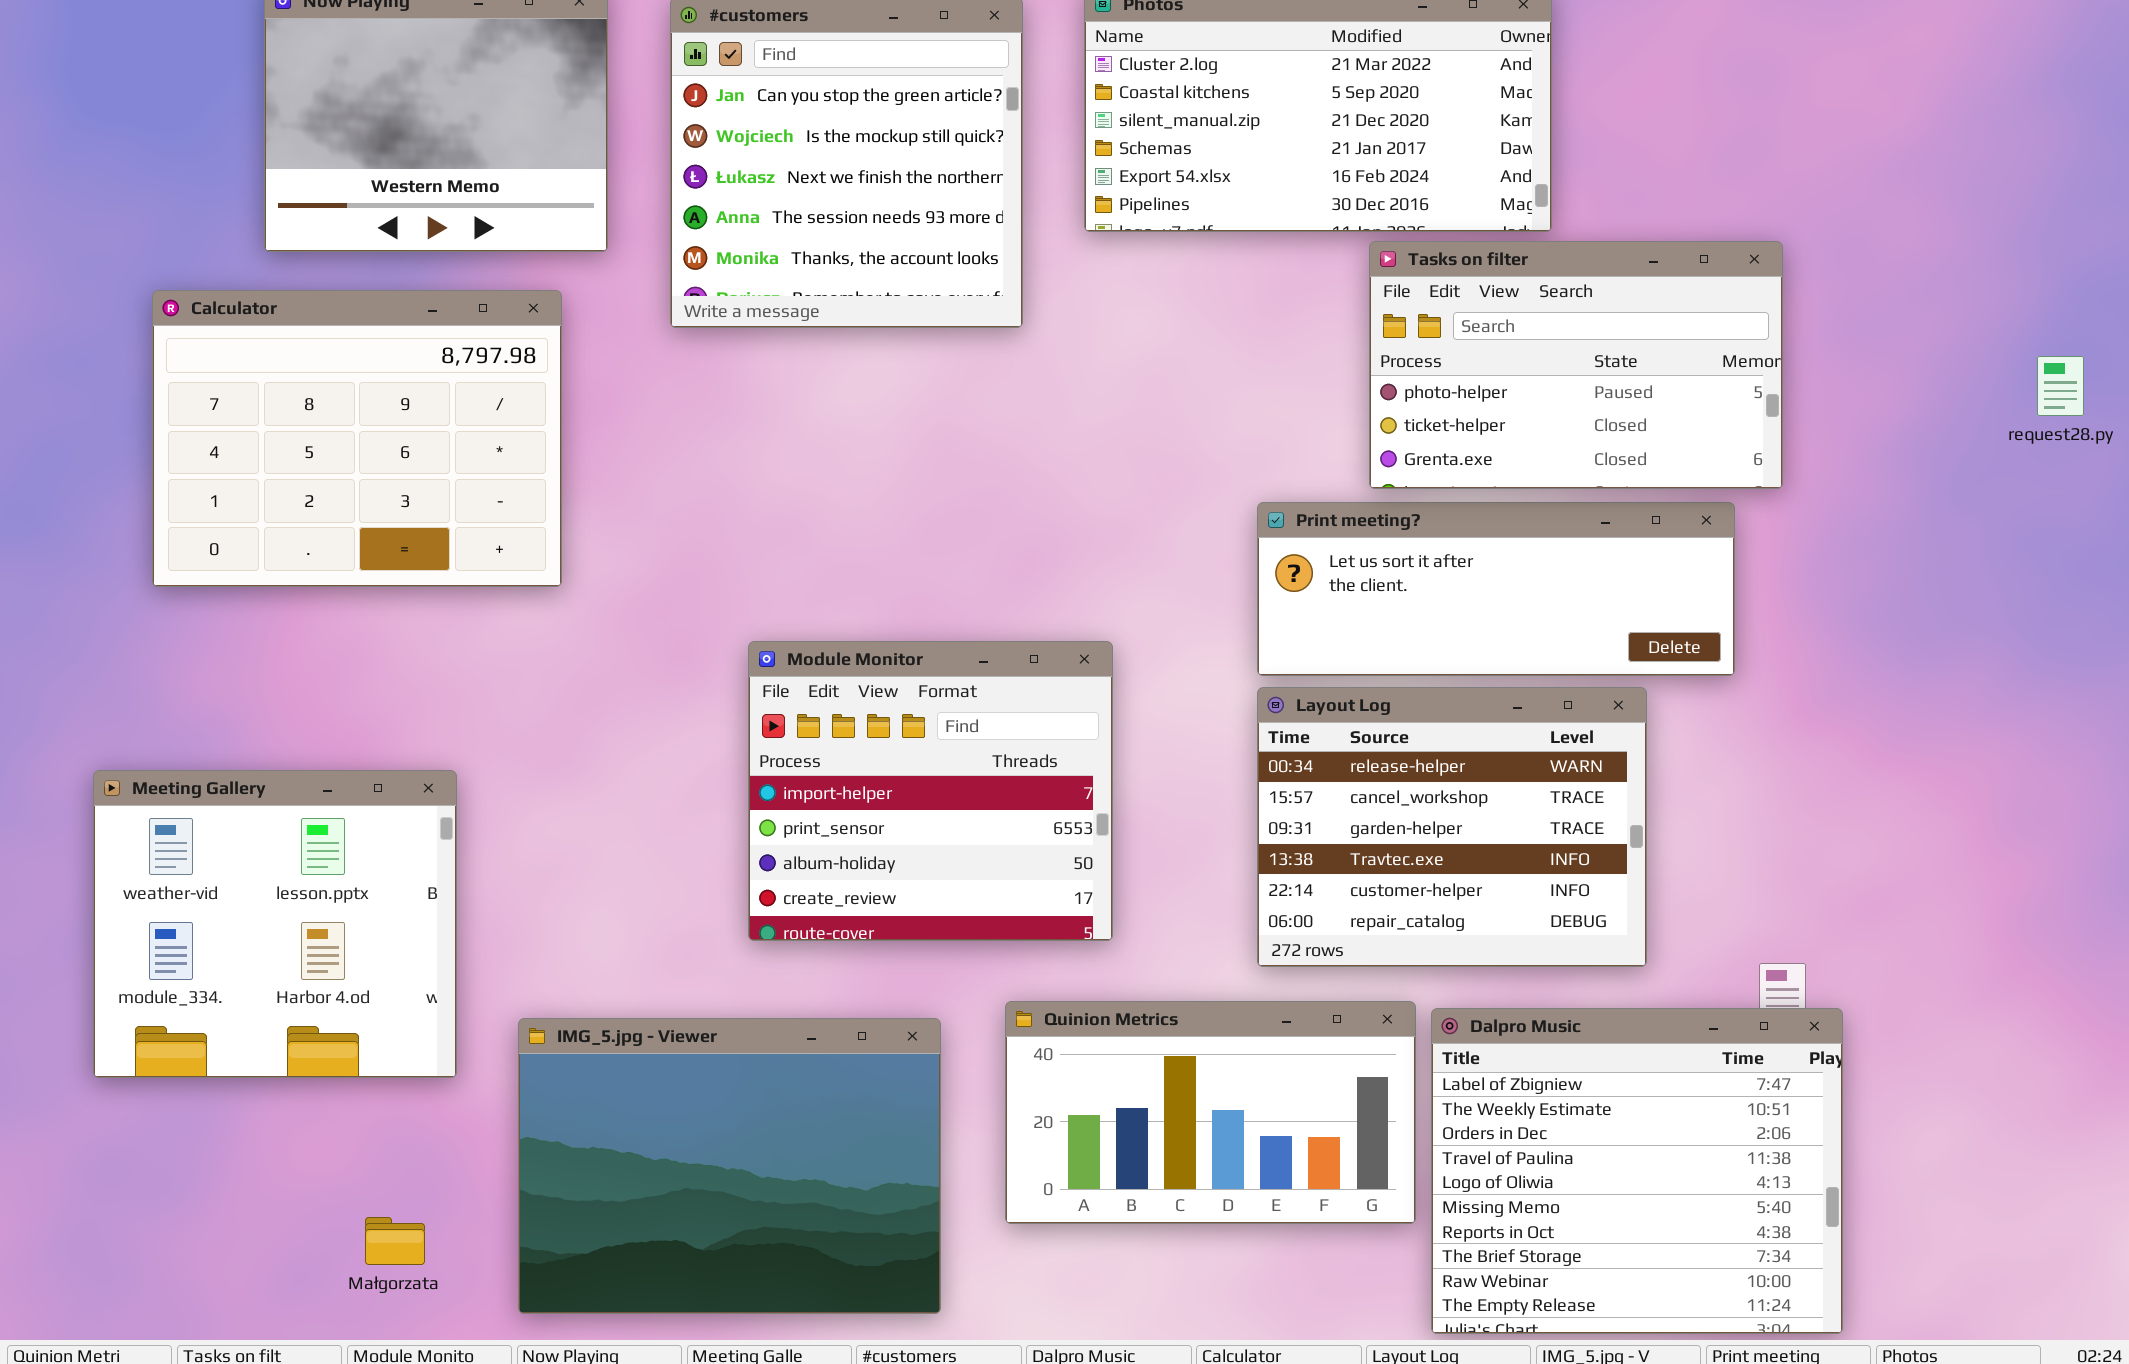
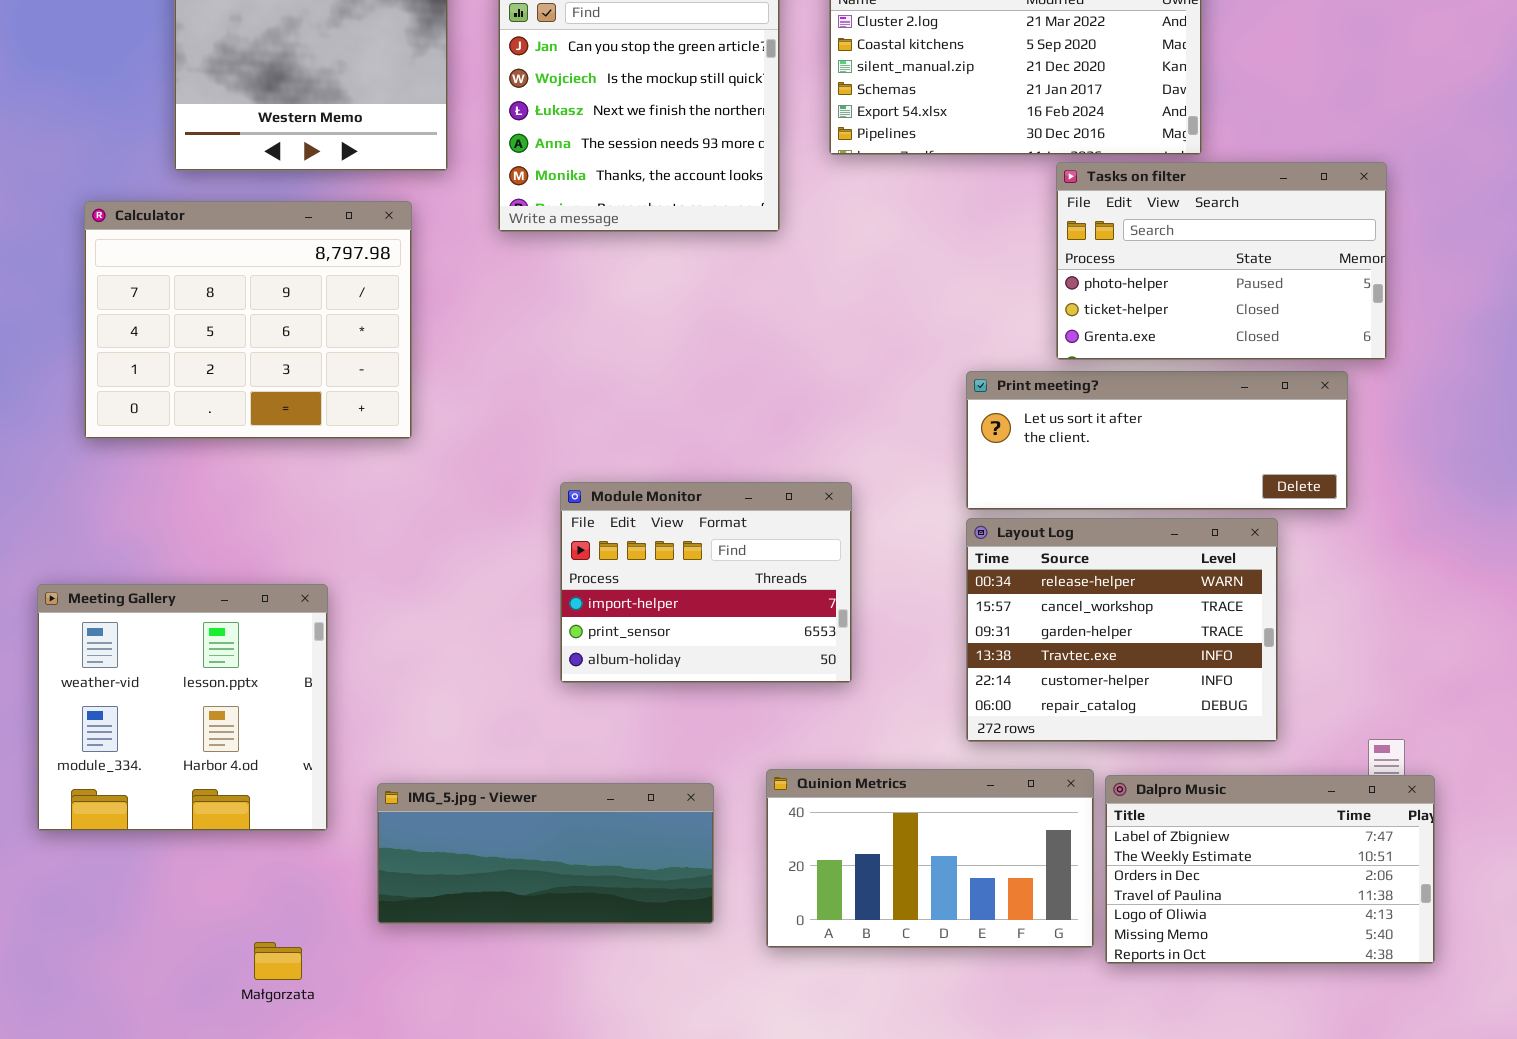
Module Monitor: [748,641,1113,941] -> [560,482,852,683], resized
Dalpro Music: [1431,1008,1843,1334] -> [1105,775,1435,964], resized
IMG_5.jpg - Viewer: [518,1018,941,1314] -> [377,783,714,924], resized

